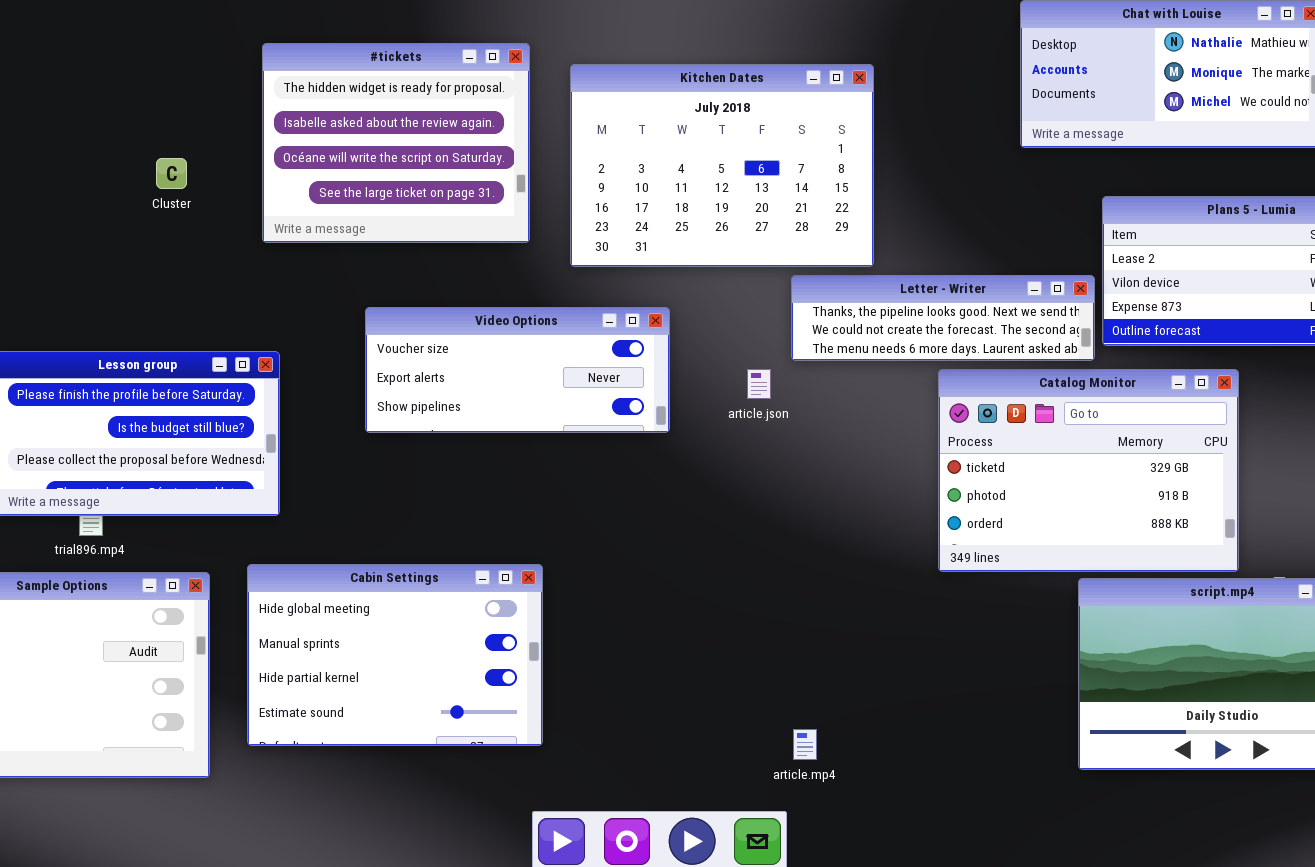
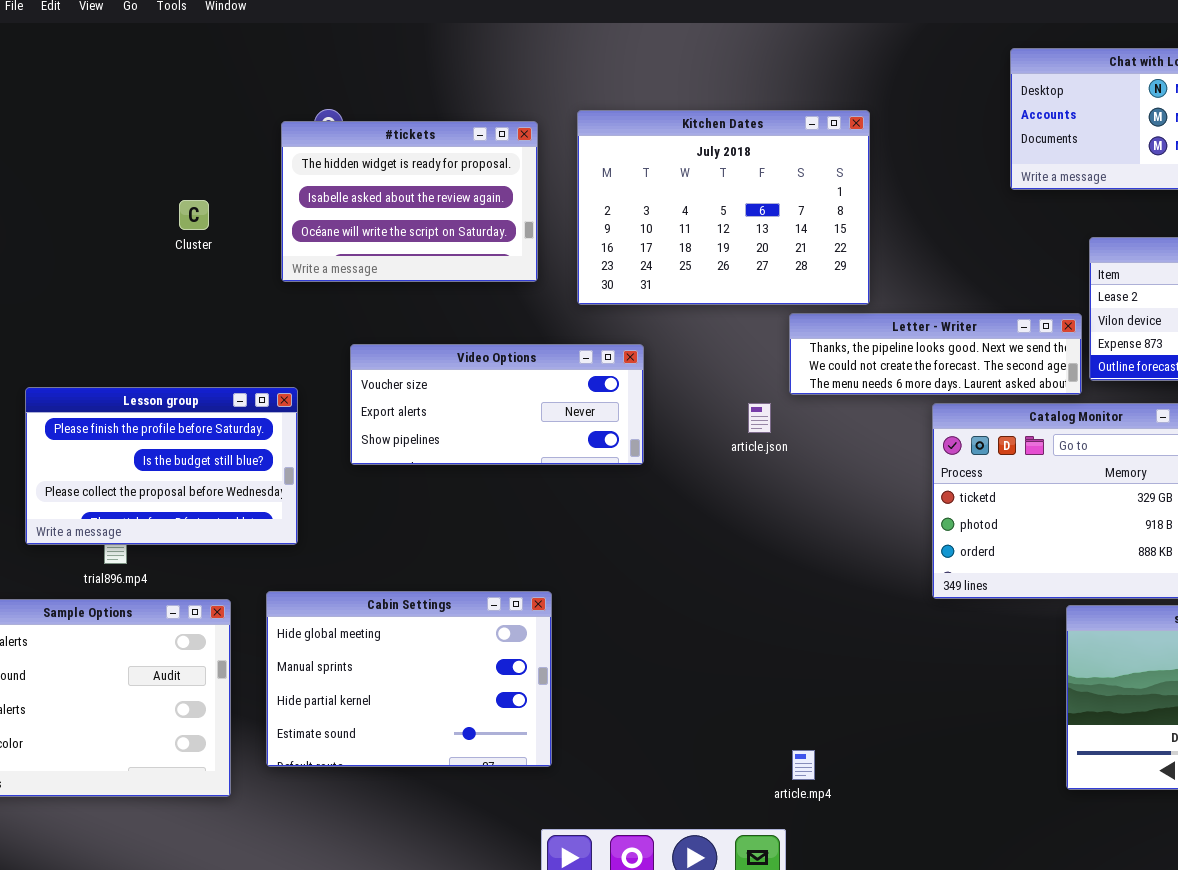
#tickets: [262,43,530,243] -> [281,121,538,282], resized
Video Options: [365,307,670,433] -> [350,344,644,465], moved

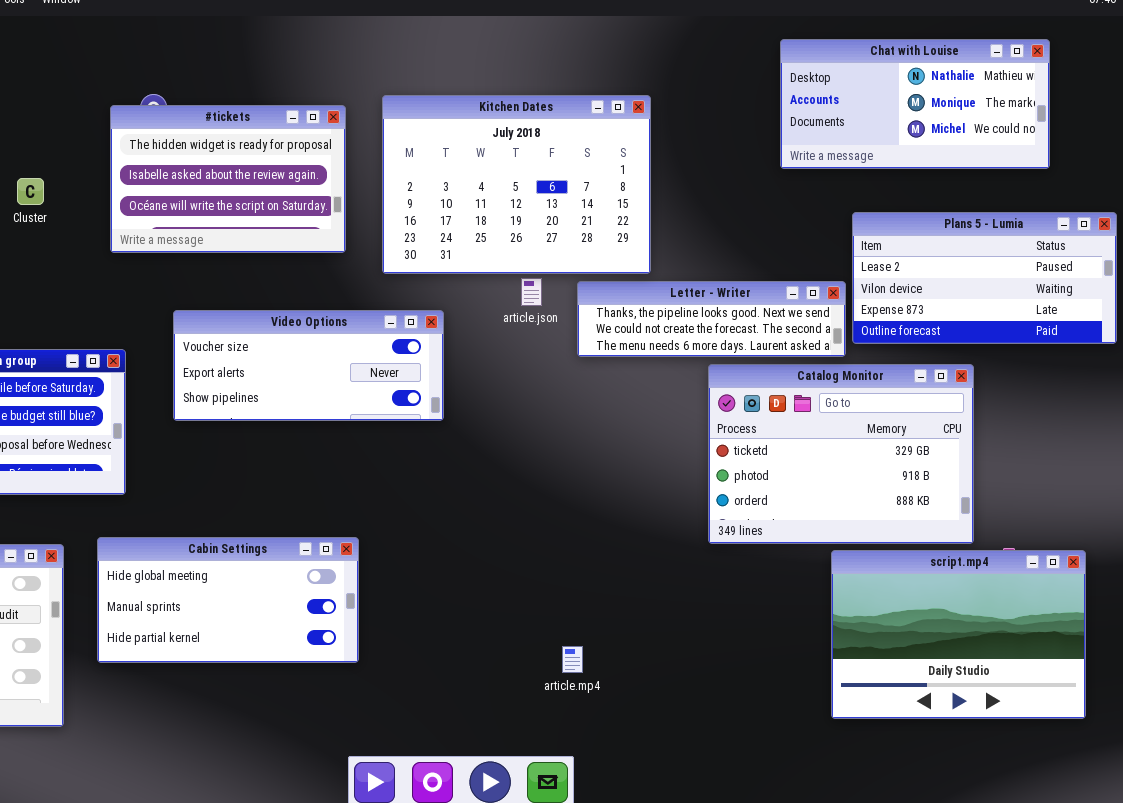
article.json: [748,403,771,433] -> [521,278,542,306], moved
Cabin Settings: [266,591,552,767] -> [97,537,359,663], resized
article.mp4: [792,750,815,780] -> [562,646,583,673], moved

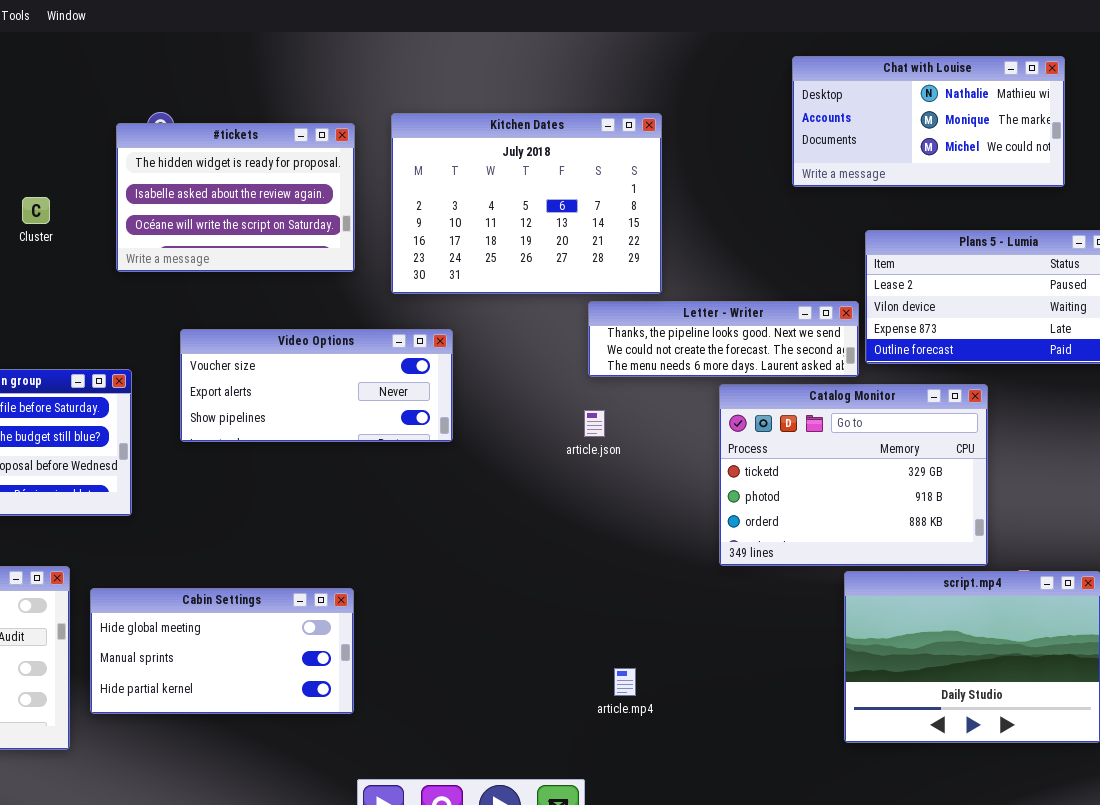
article.json: [521,278,542,306] -> [584,410,605,437], moved
Cabin Settings: [97,537,359,663] -> [90,588,354,714], moved
article.mp4: [562,646,583,673] -> [614,668,636,696], moved

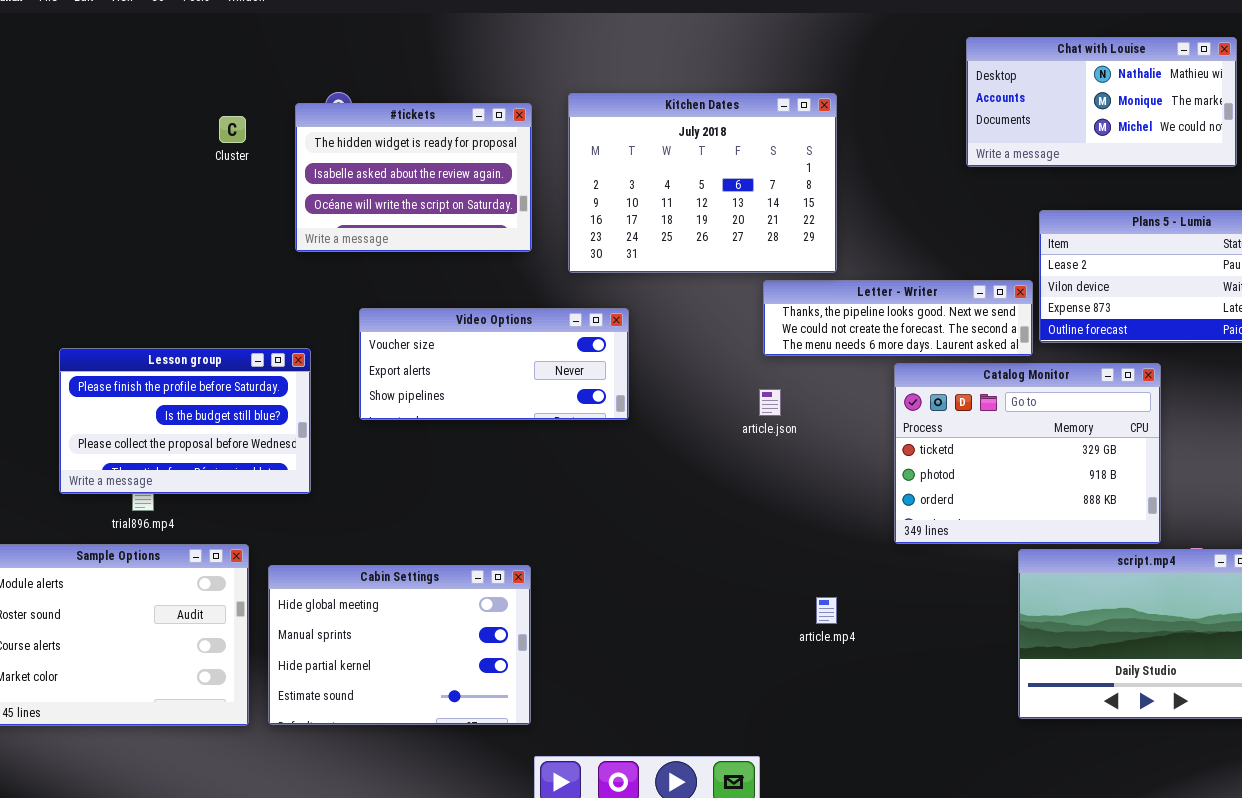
Cluster: [22,197,50,224] -> [219,116,246,143], moved
Cabin Settings: [90,588,354,714] -> [268,565,531,725], resized
article.mp4: [614,668,636,696] -> [816,597,837,624], moved

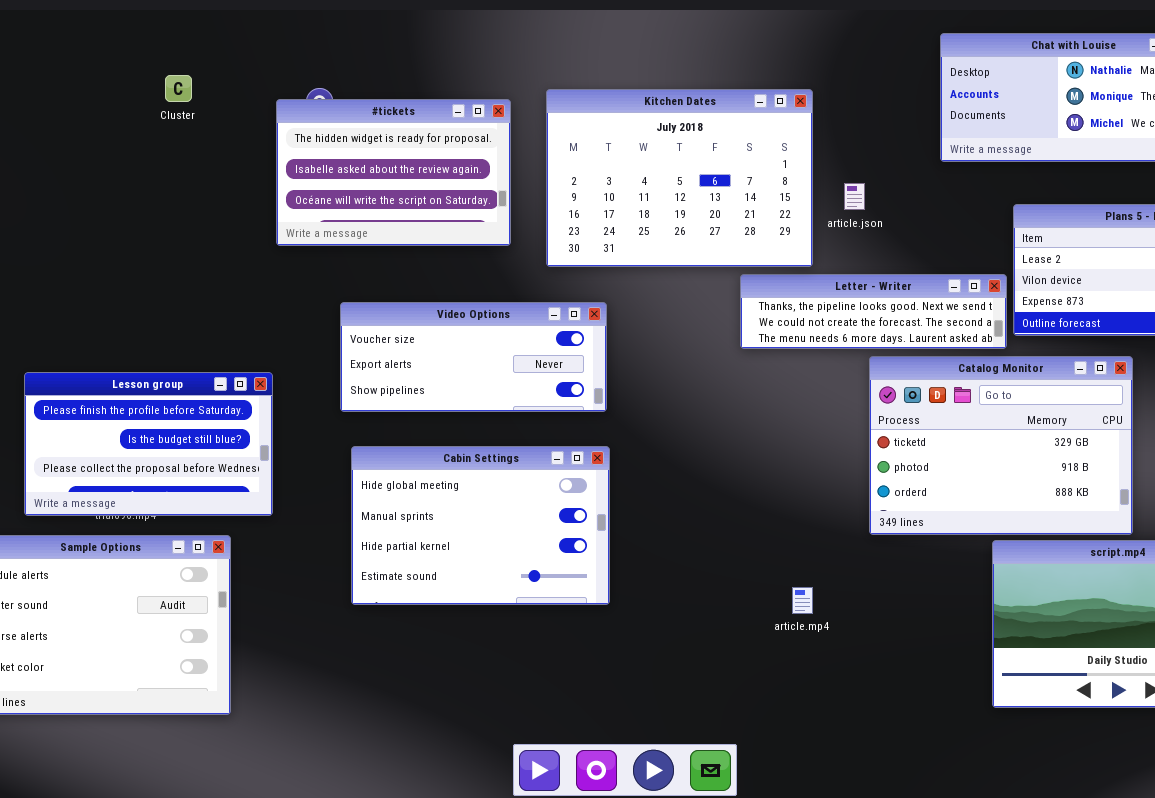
Cluster: [219,116,246,143] -> [165,75,192,102], moved
Lesson group: [59,348,311,494] -> [24,372,273,516], moved
article.json: [759,389,781,416] -> [844,183,865,210], moved
Cabin Settings: [268,565,531,725] -> [351,446,610,605], moved

